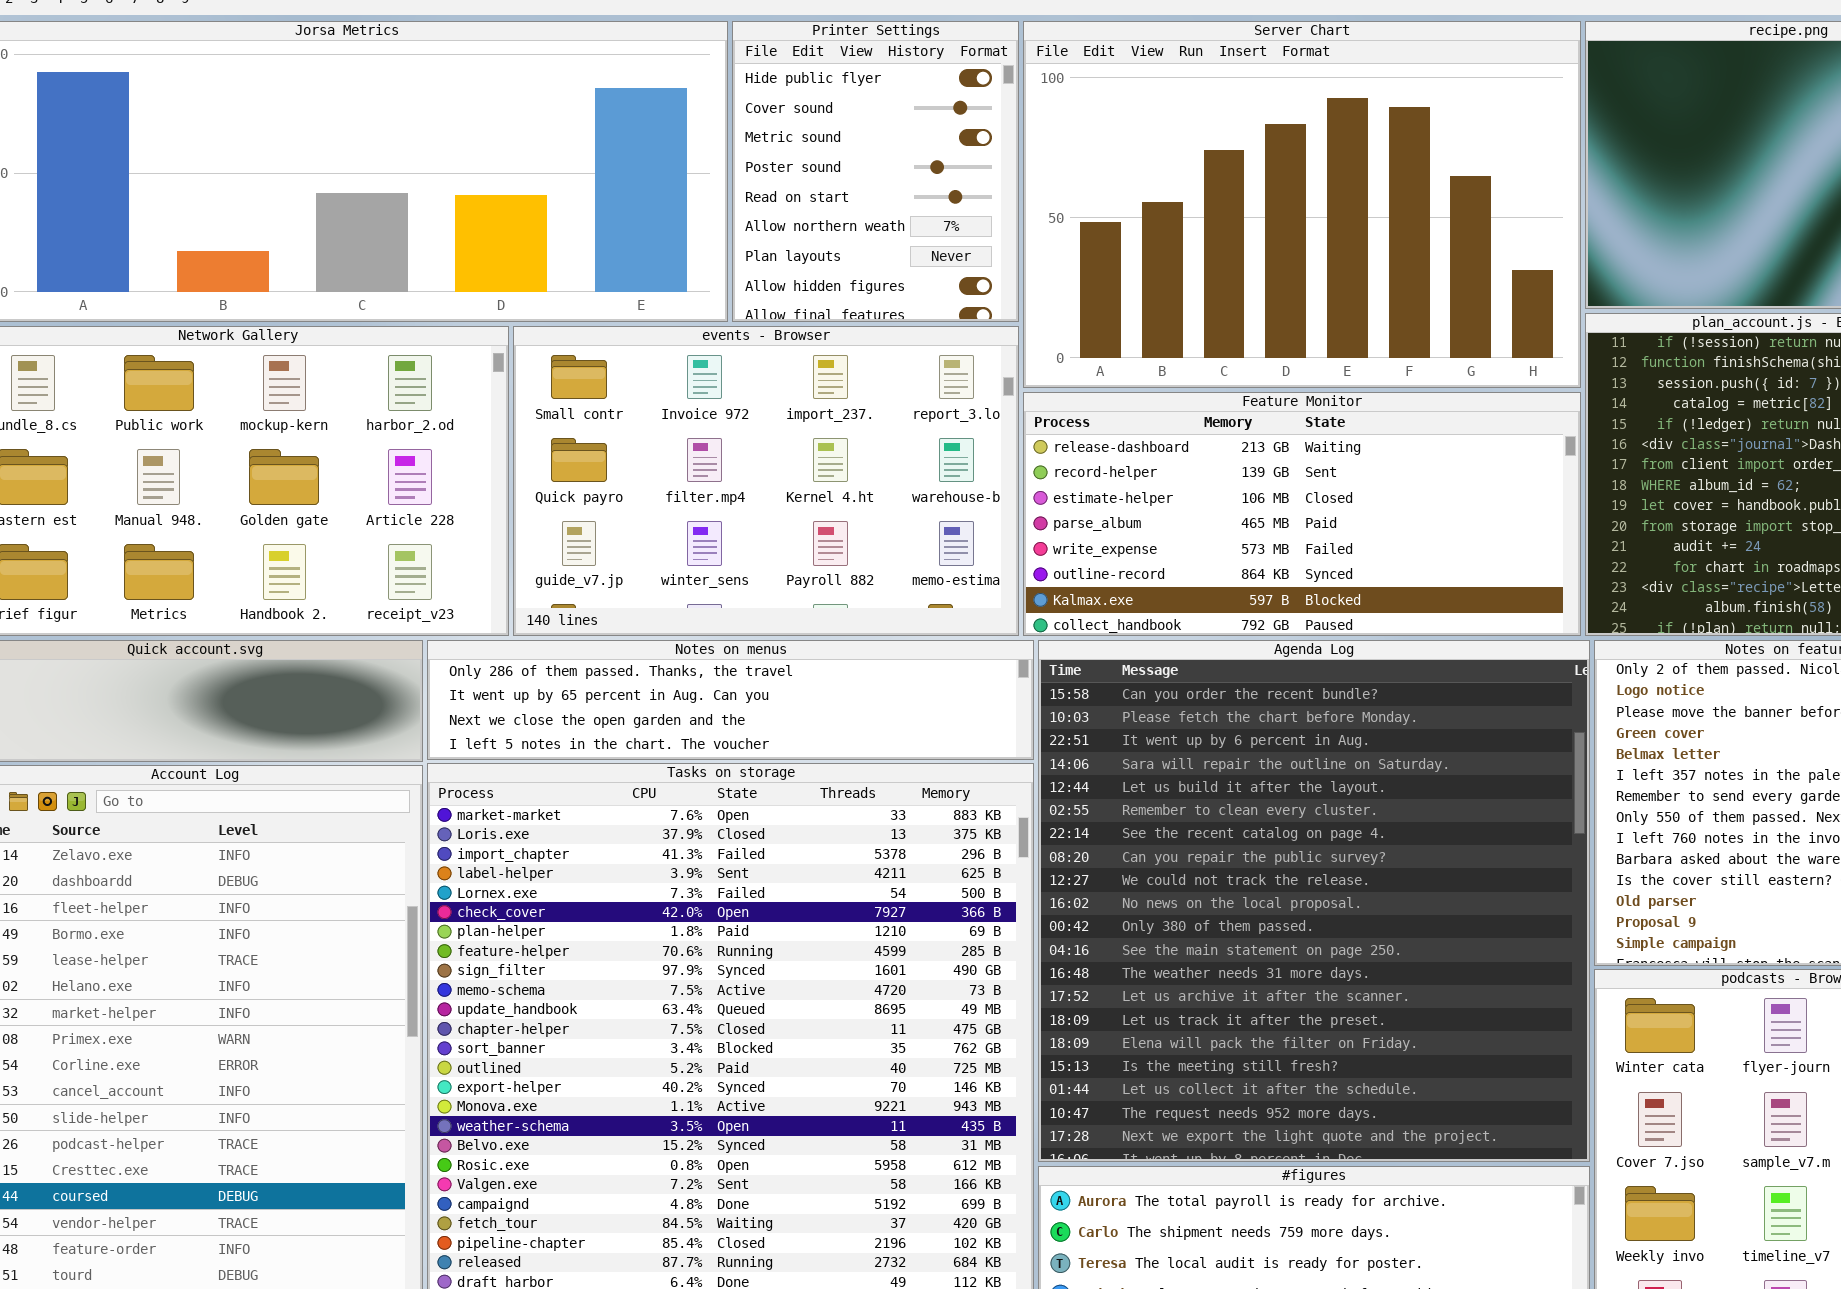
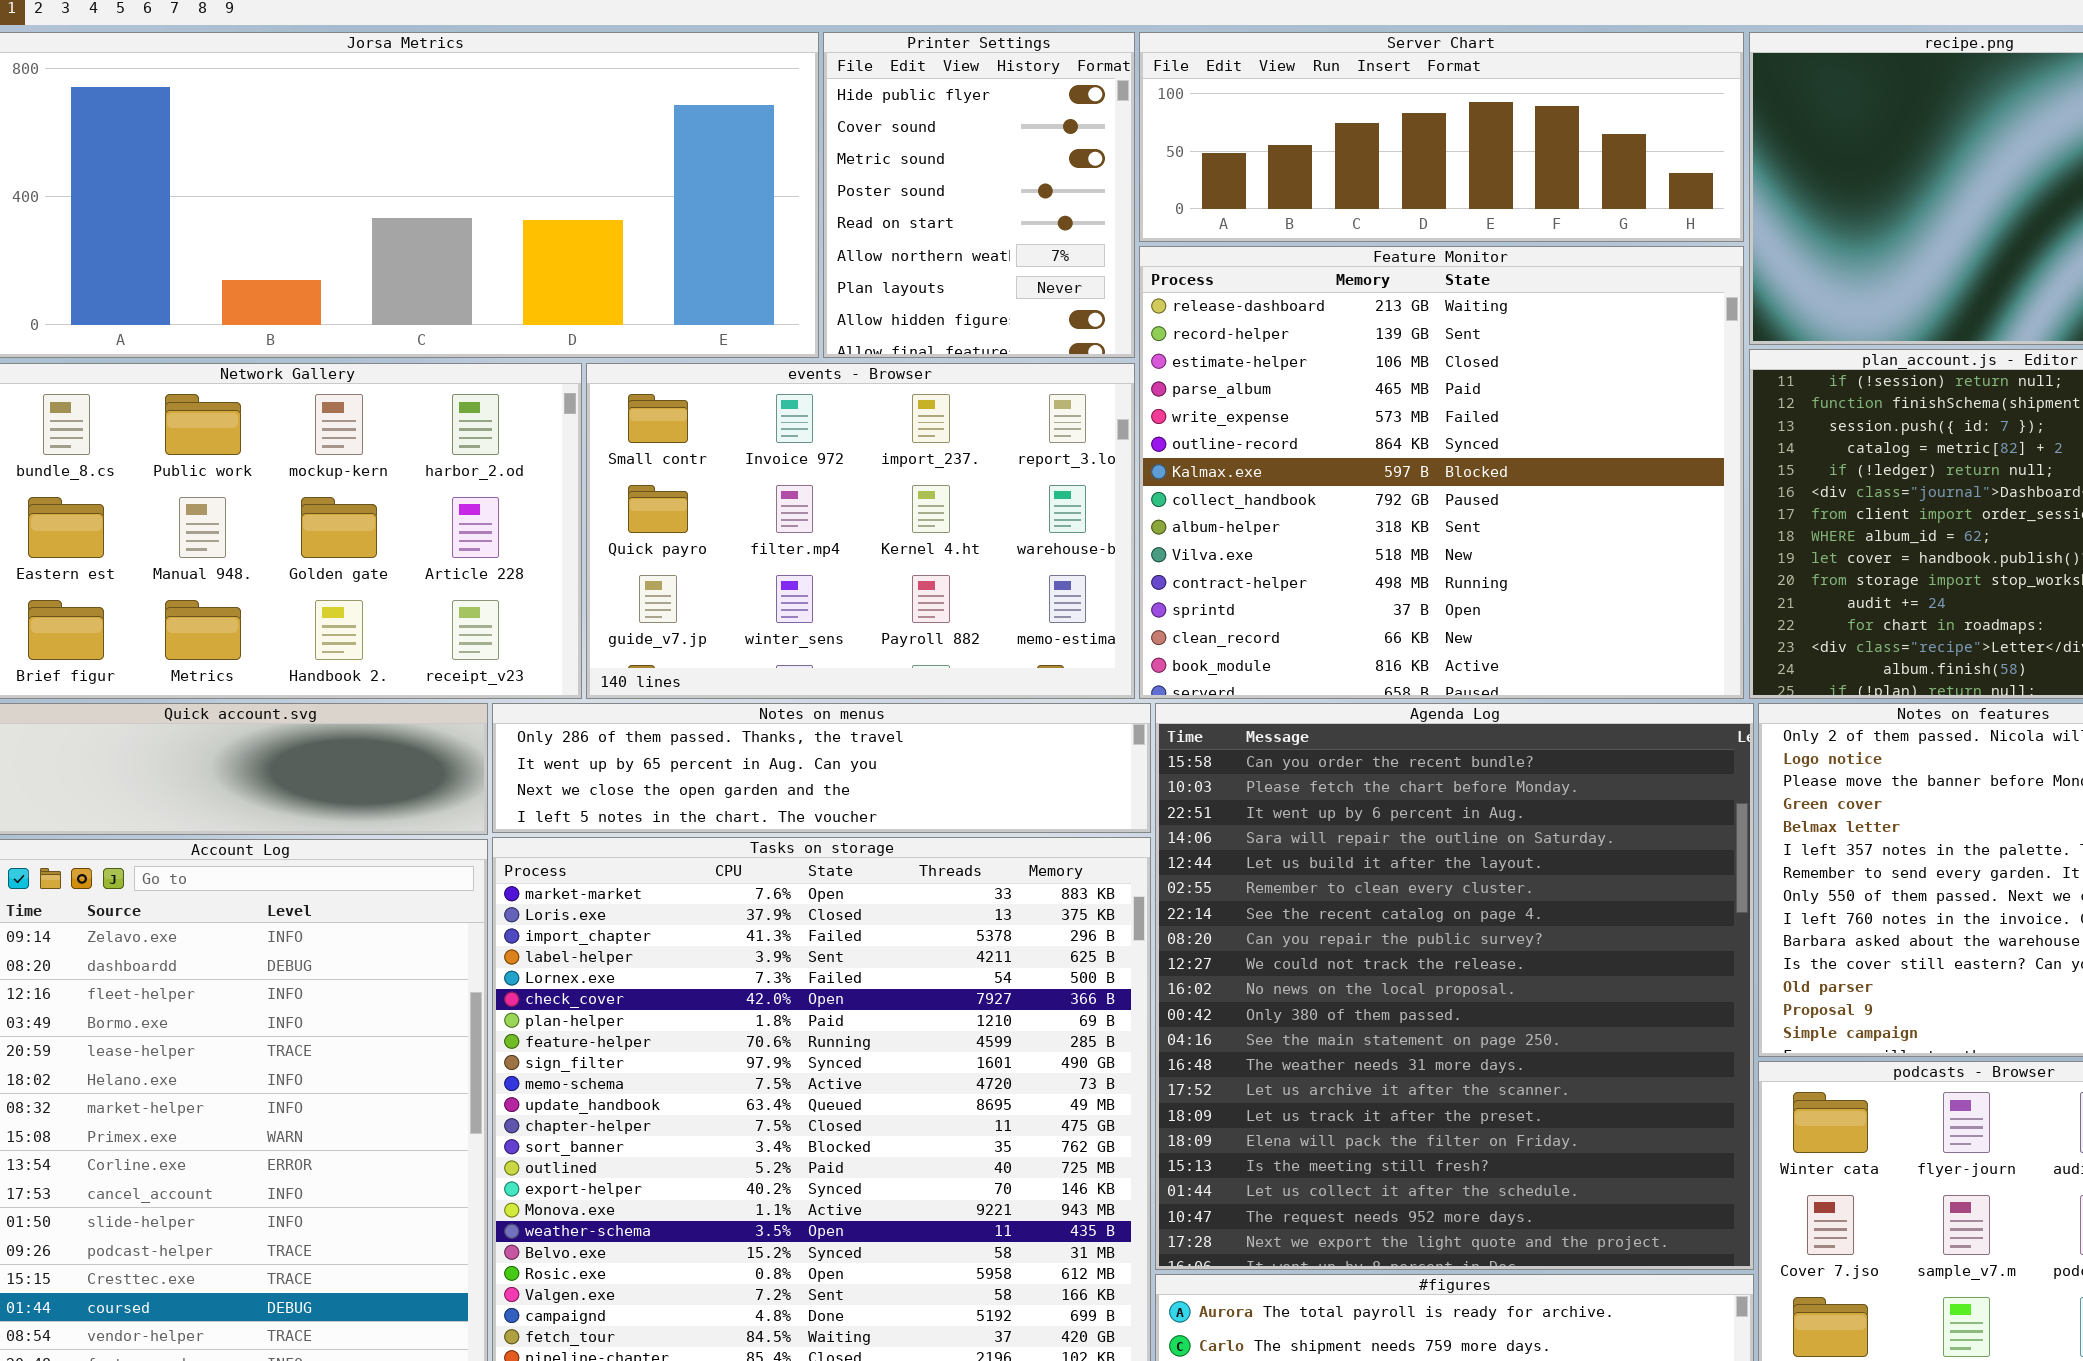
Server Chart: [1023,21,1581,388] -> [1139,32,1744,242], resized
Feature Monitor: [1023,392,1581,636] -> [1139,246,1744,699], resized

